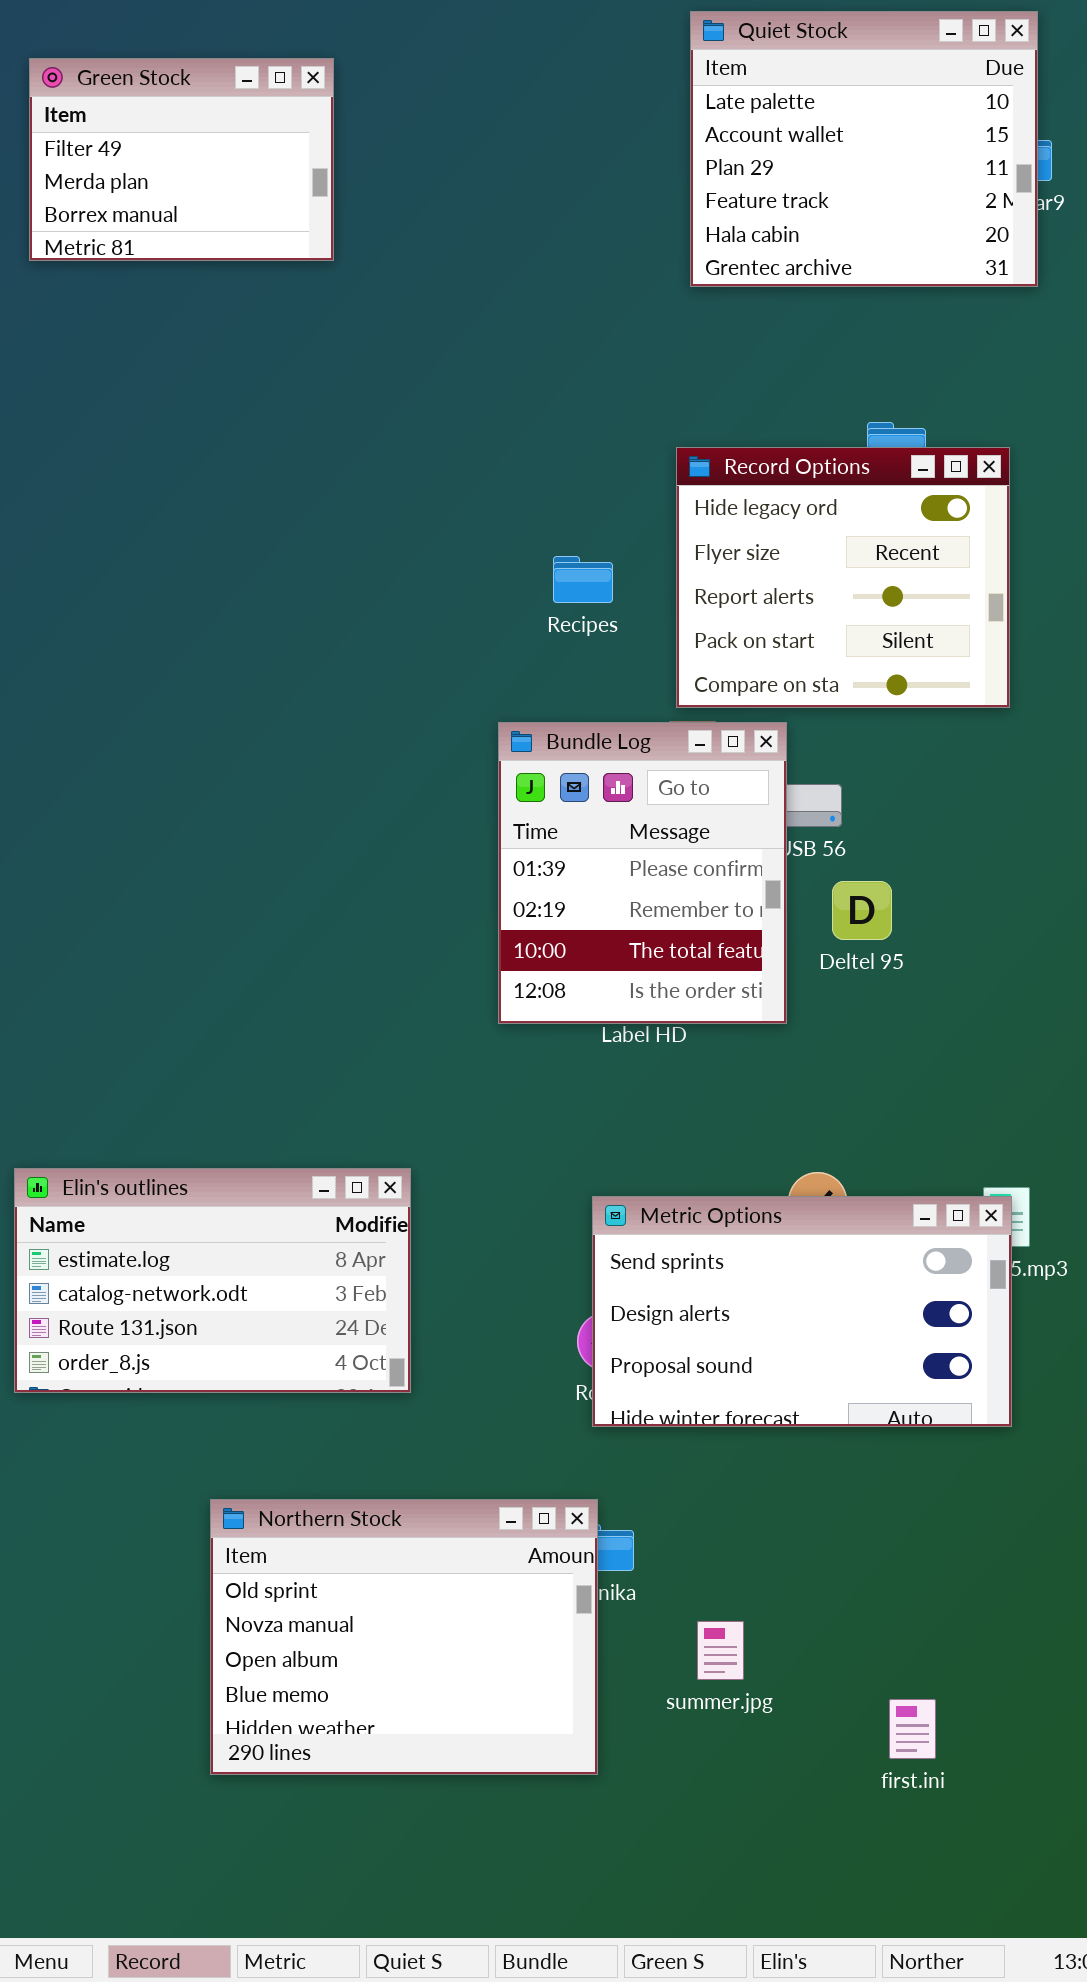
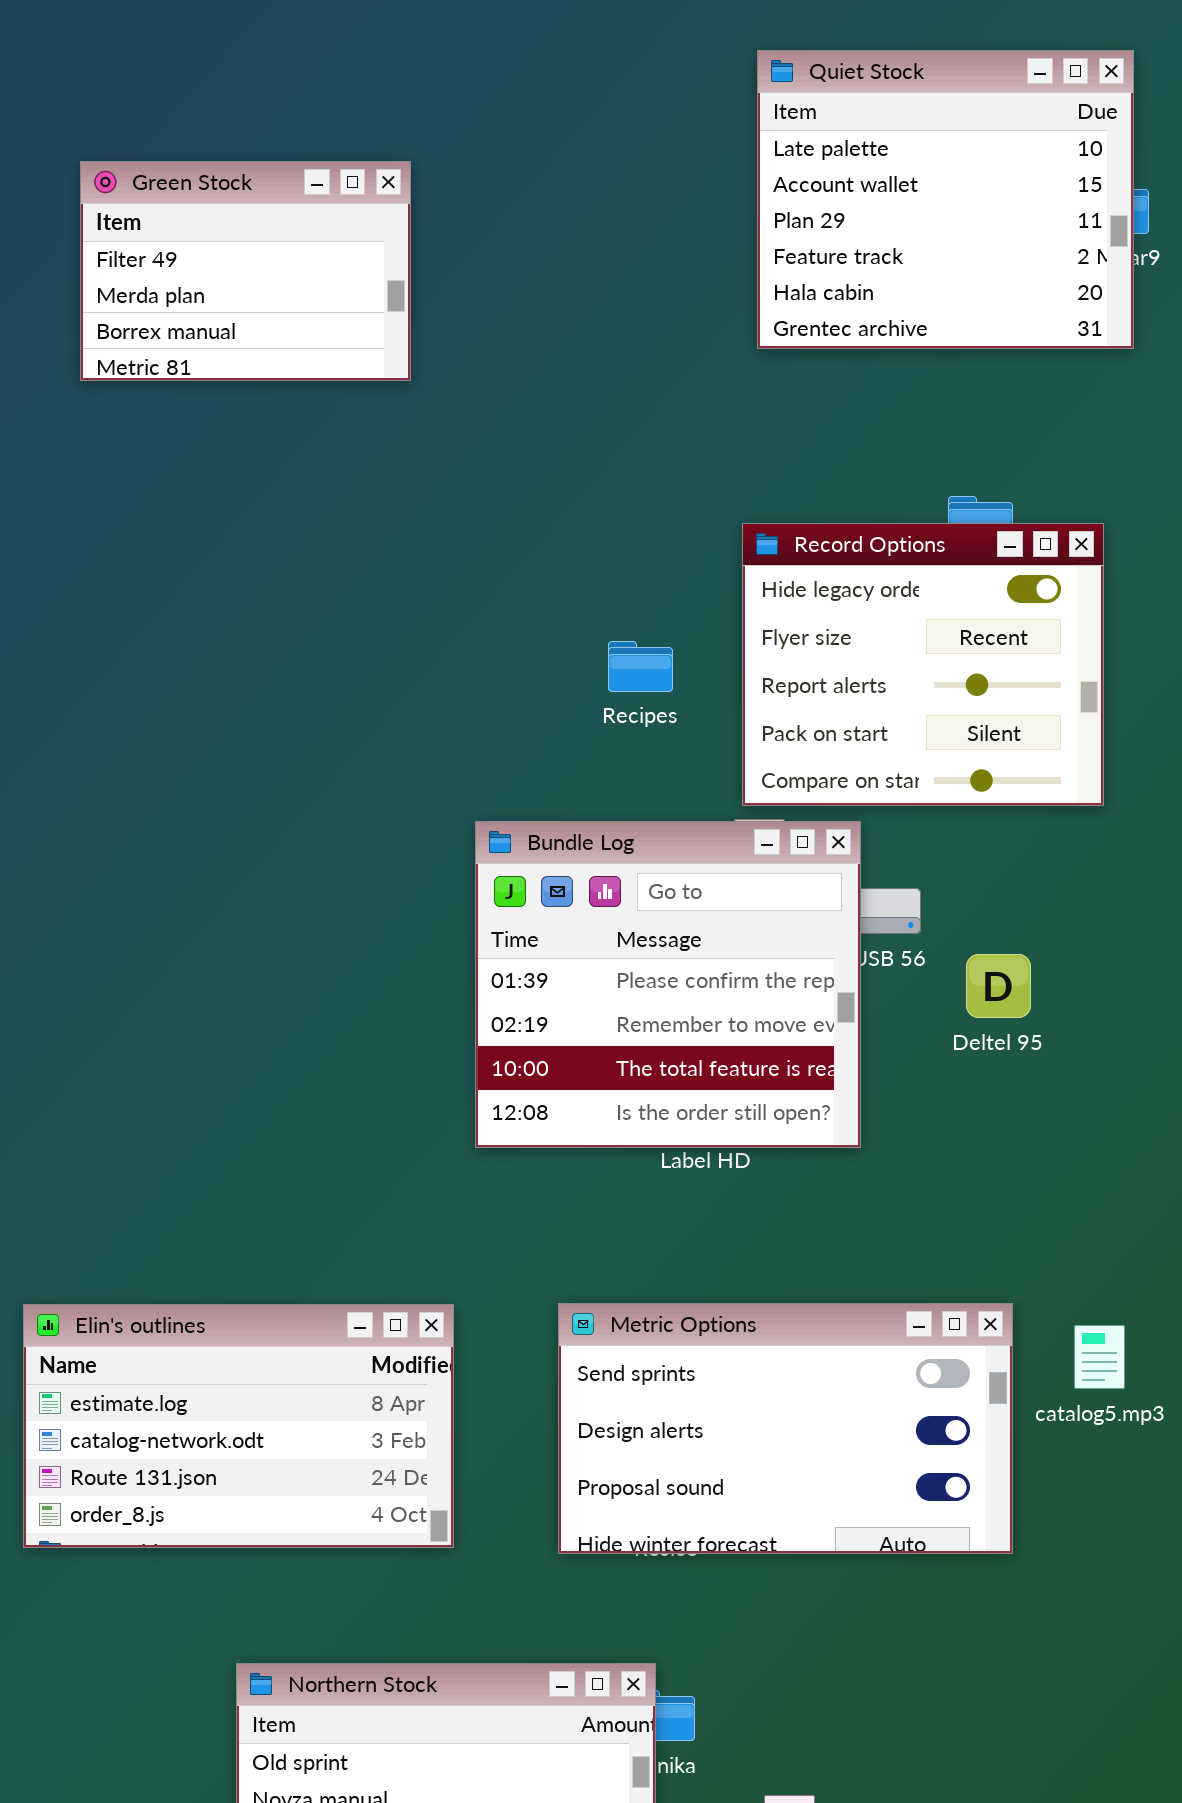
Green Stock: [29,58,334,261] -> [80,161,411,381], moved
Bundle Log: [498,722,787,1024] -> [475,821,861,1148], resized
Deltel 95: [832,881,892,940] -> [966,954,1031,1018], moved
Metric Options: [592,1196,1012,1427] -> [558,1303,1013,1554], moved

